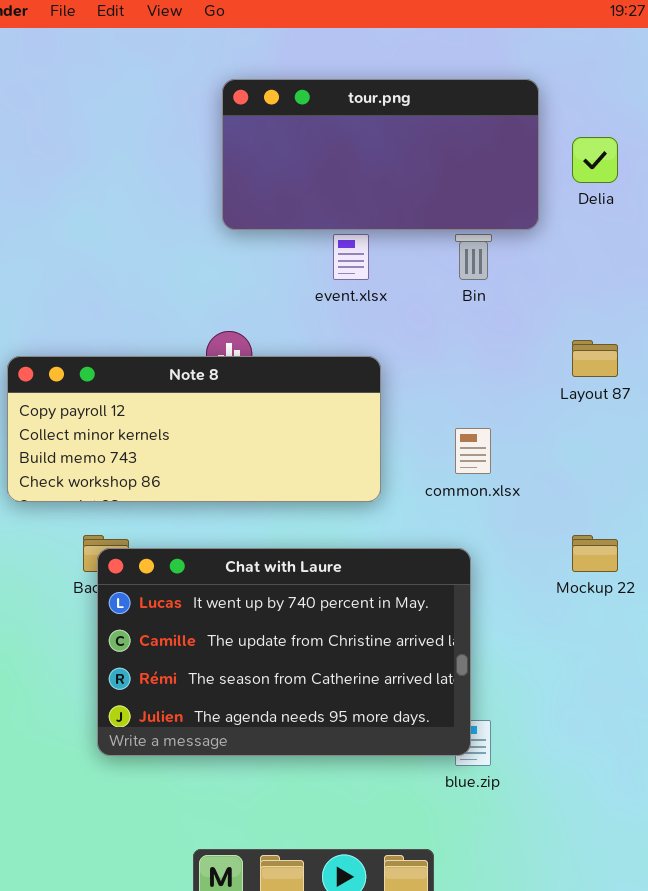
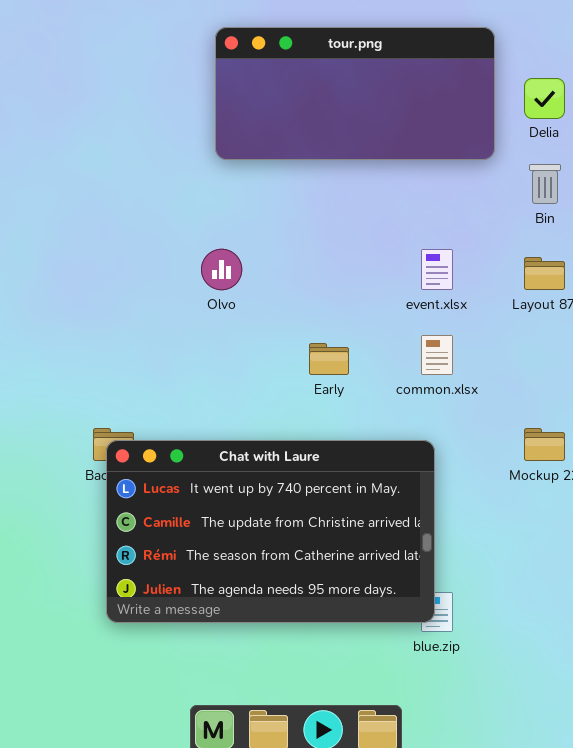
event.xlsx: [333,234,369,280] -> [421,249,453,290], moved
Bin: [455,234,492,280] -> [529,164,561,204], moved
Note 8: [7,356,381,502] -> none, closed

